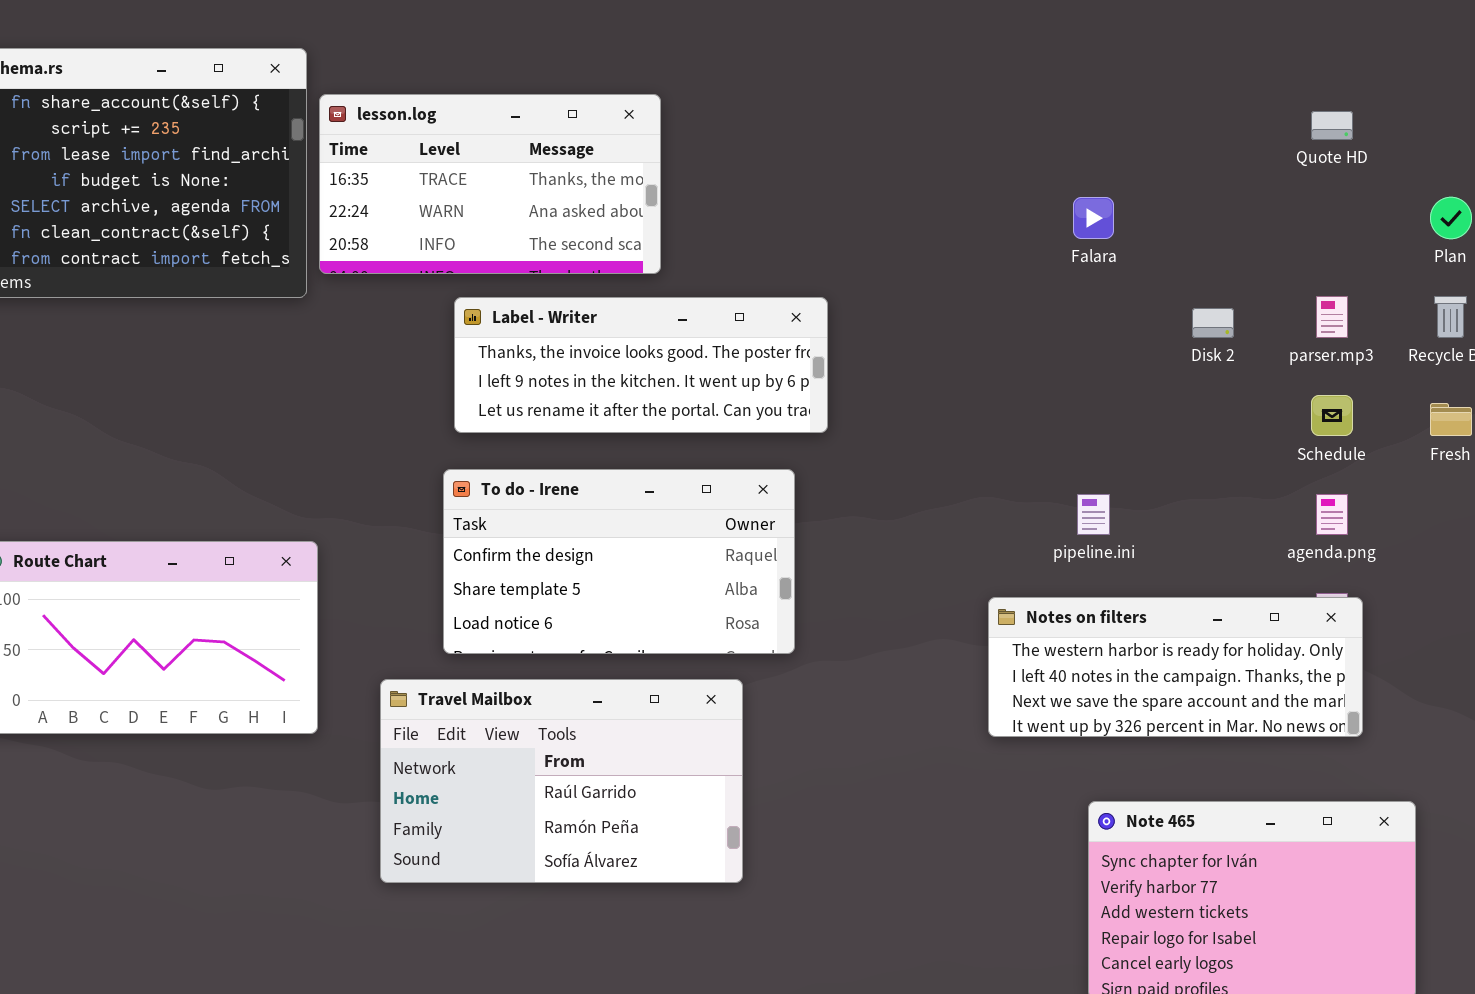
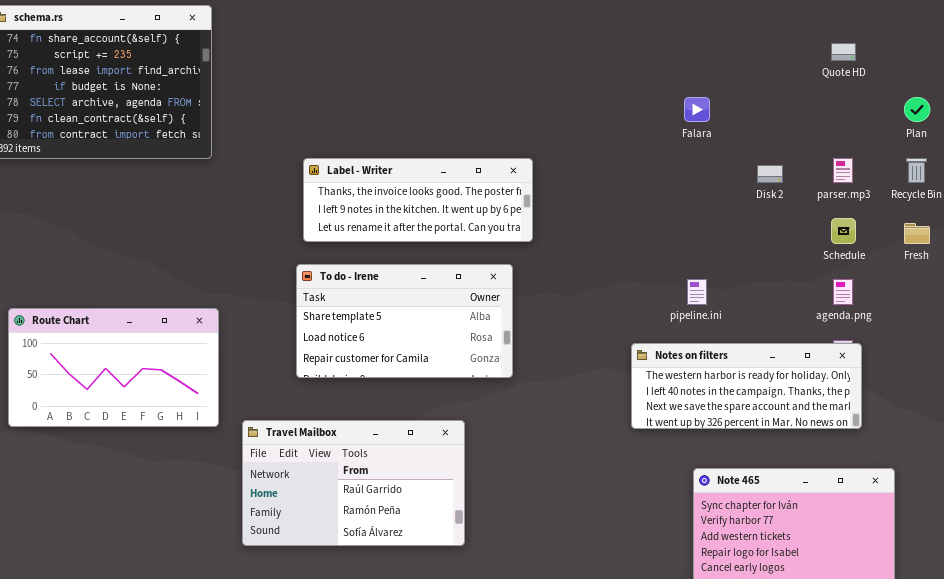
lesson.log: [319,94,661,274] -> none, closed
To do - Irene: [443,469,795,654] -> [296,264,513,378], scrolled down 1 row
Travel Mailbox: [380,679,743,883] -> [242,420,465,546], moved

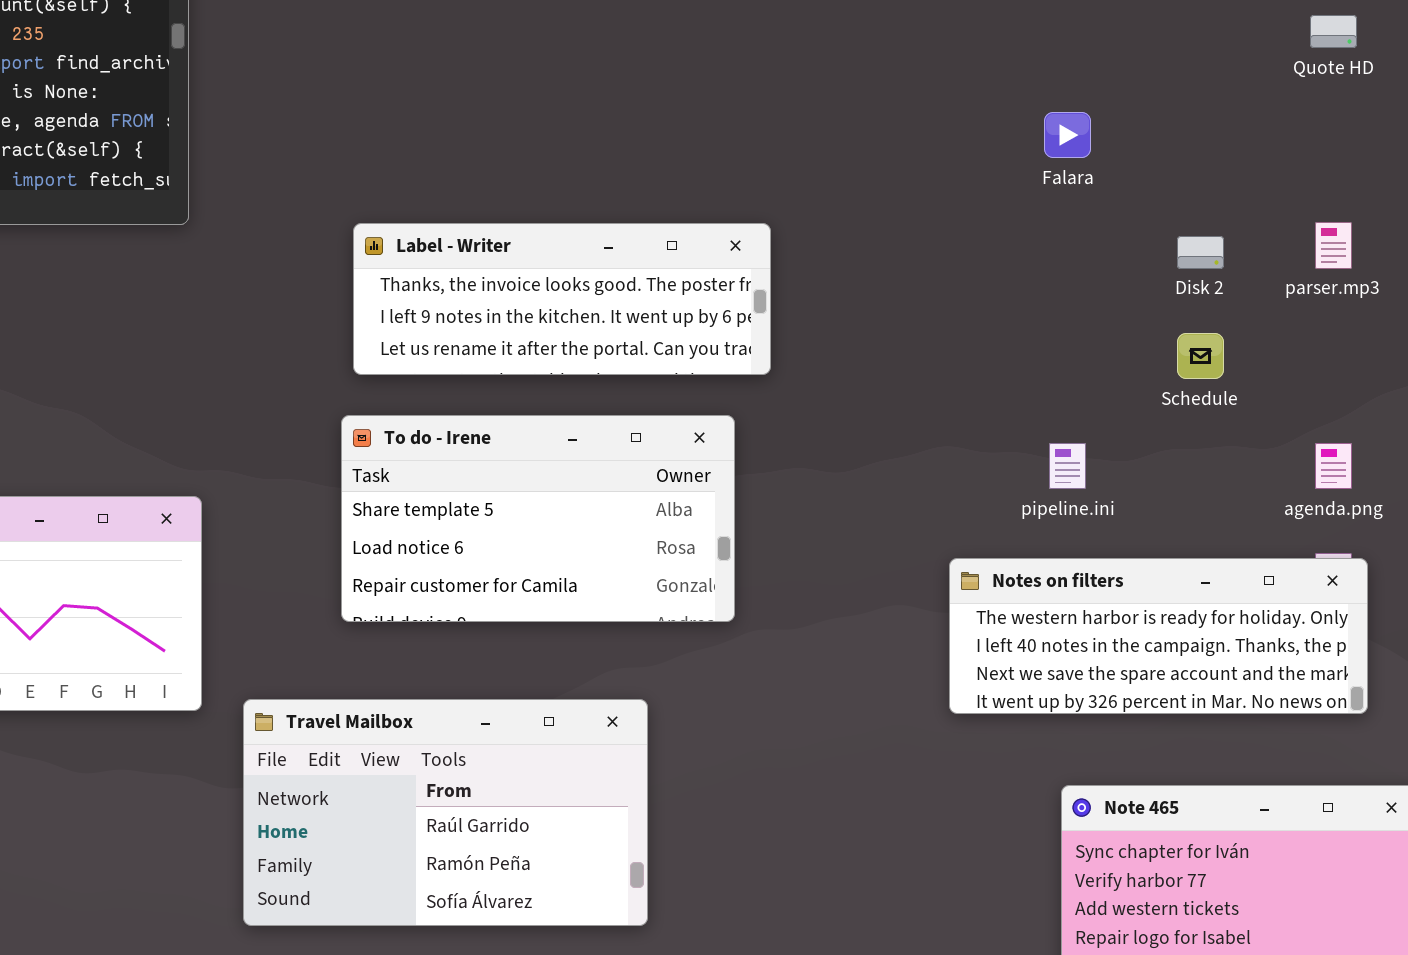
Schedule: [831,218,856,244] -> [1177,333,1224,379], moved

